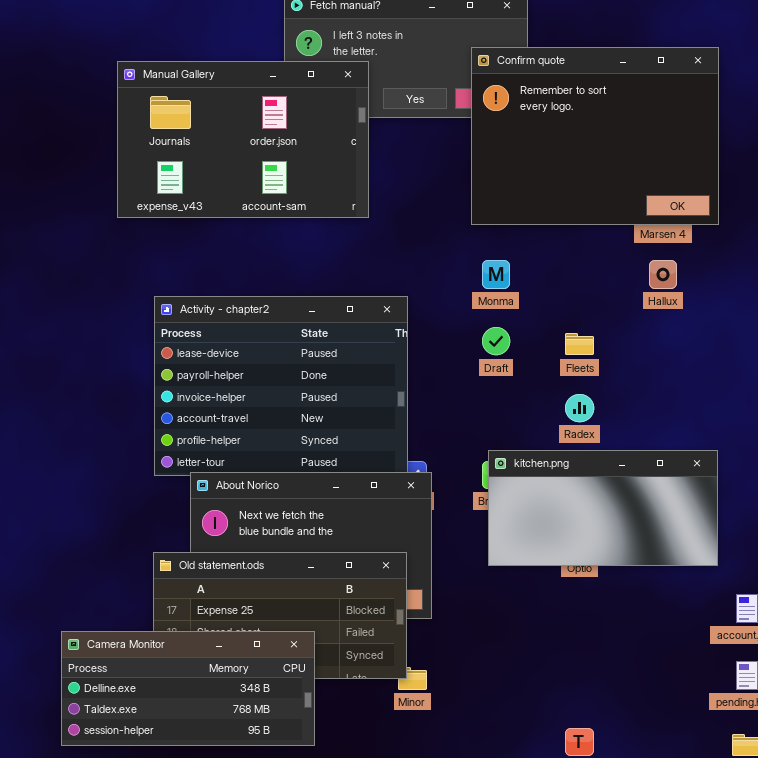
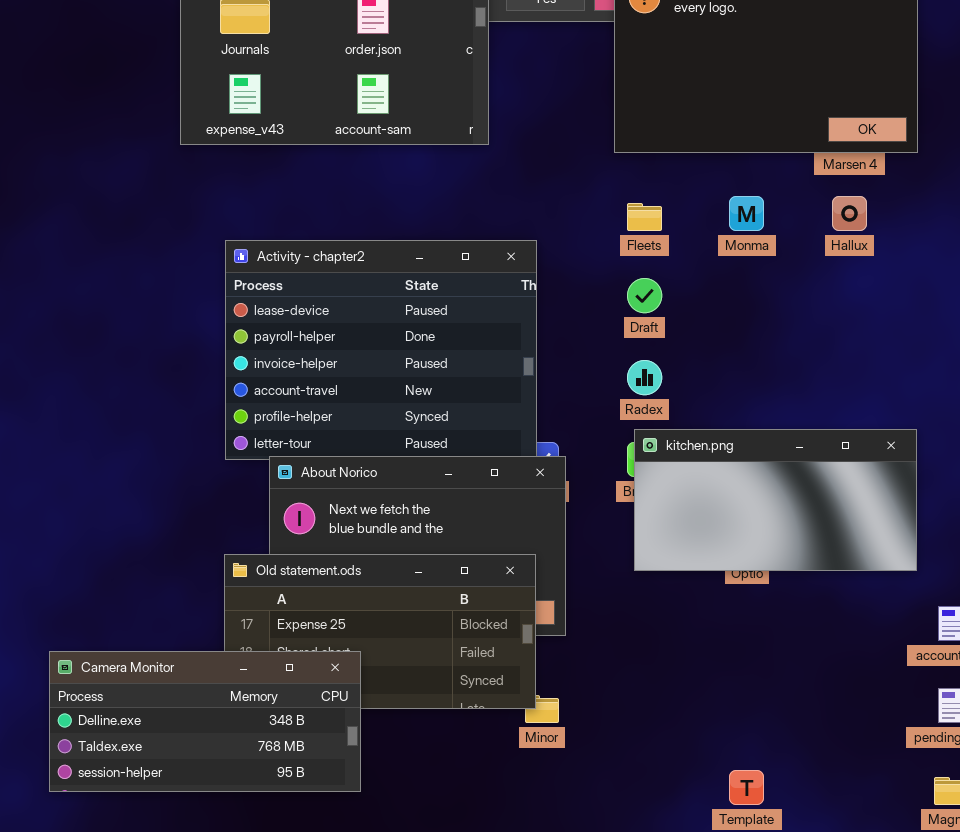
Monma: [482,260,510,289] -> [729,196,764,231], moved
Fleets: [565,333,594,355] -> [627,203,662,231], moved
Radex: [565,394,594,422] -> [627,360,662,395], moved
Camera Monitor: [61,631,315,746] -> [49,651,361,792], moved

